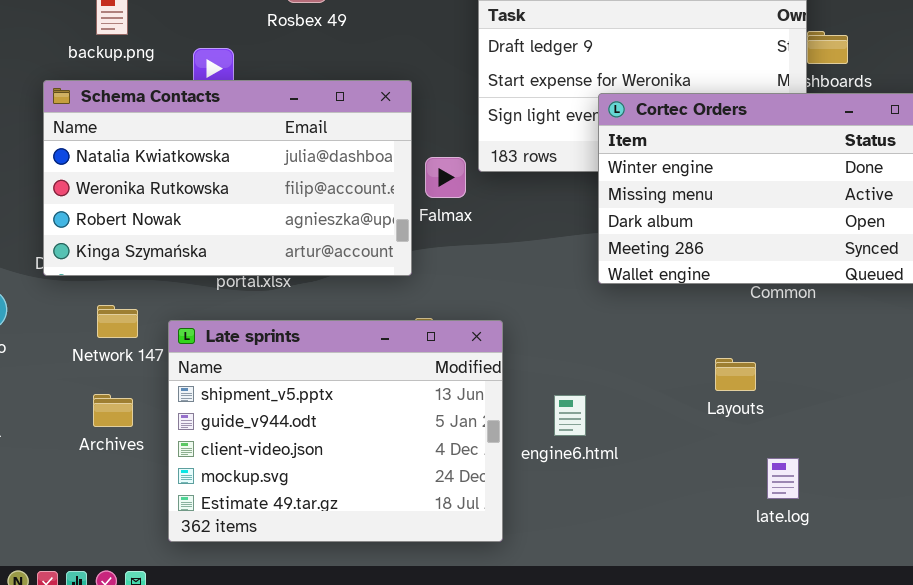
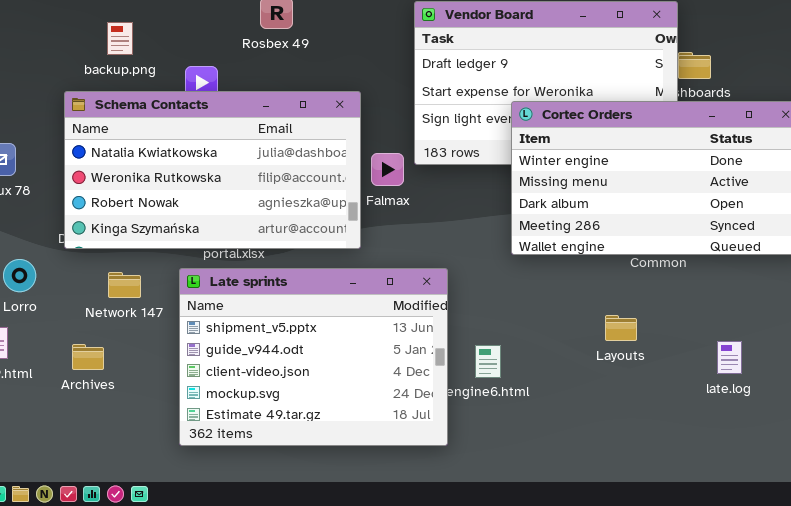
Late sprints: [168,320,503,542] -> [179,268,448,446], moved
Archives: [93,394,133,427] -> [72,344,104,370], moved
late.log: [767,458,799,499] -> [717,341,742,374], moved

